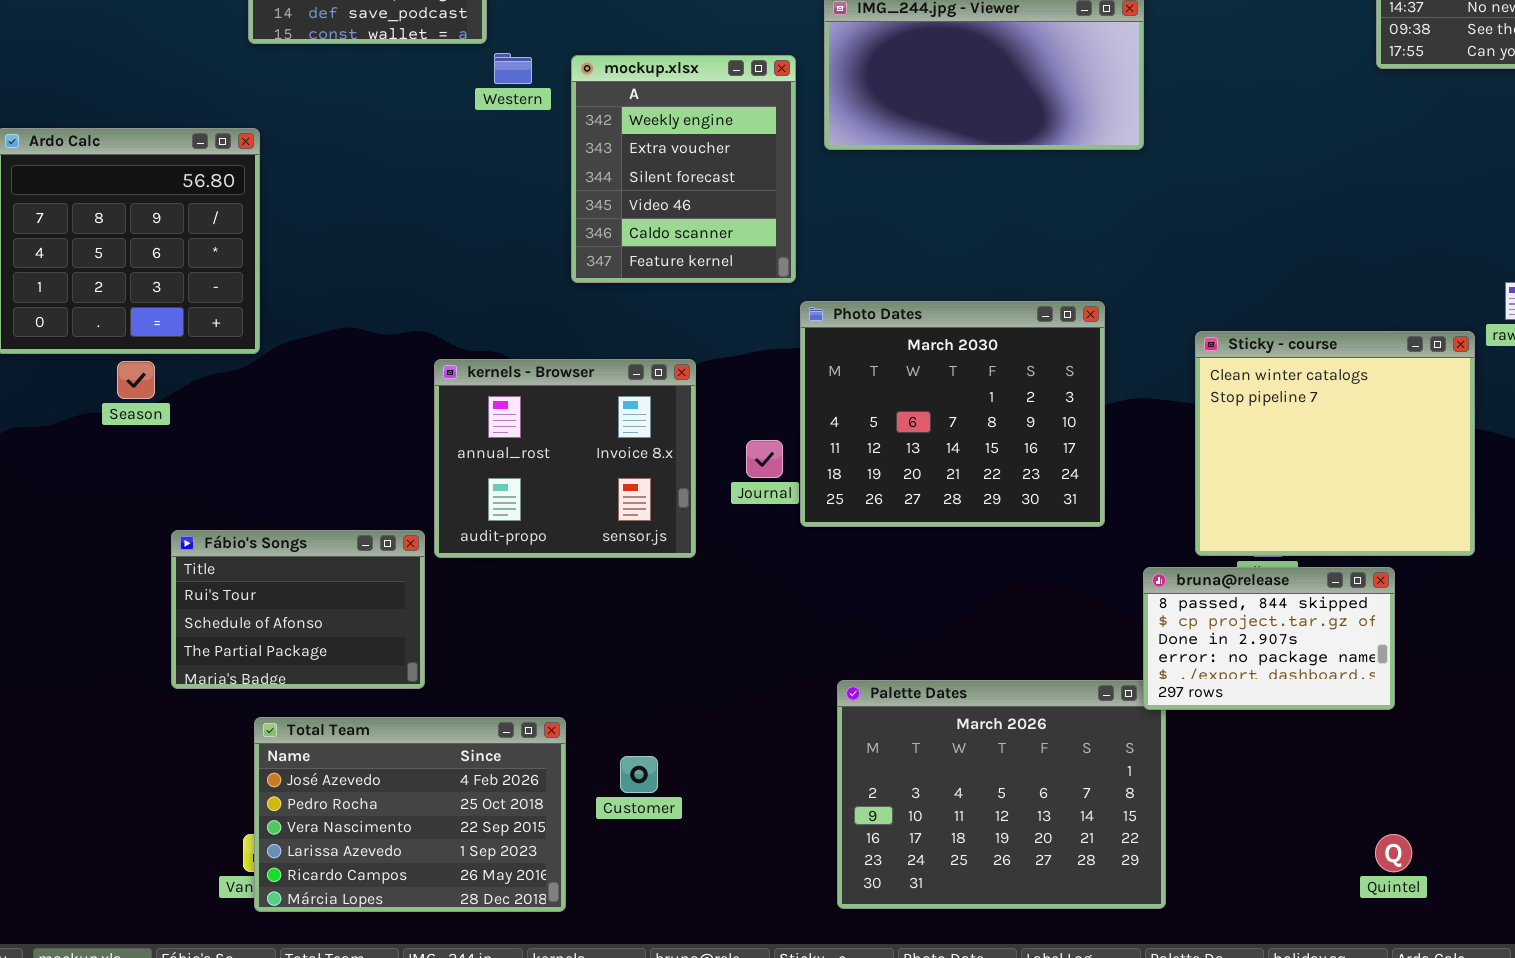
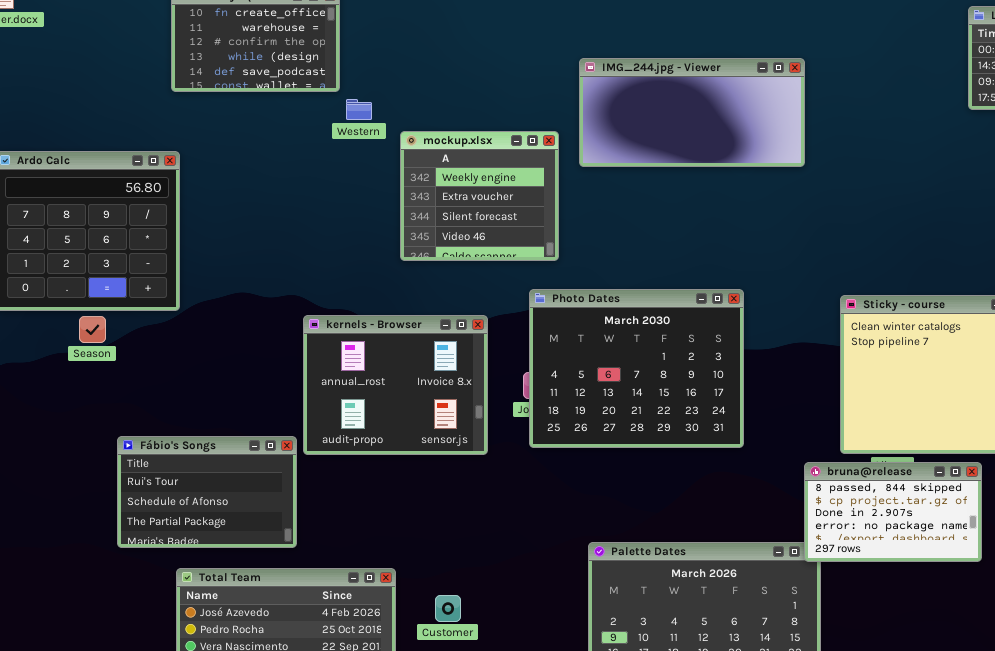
mockup.xlsx: [571,55,796,283] -> [400,131,559,261], resized
Photo Dates: [800,301,1105,527] -> [529,289,744,448], moved

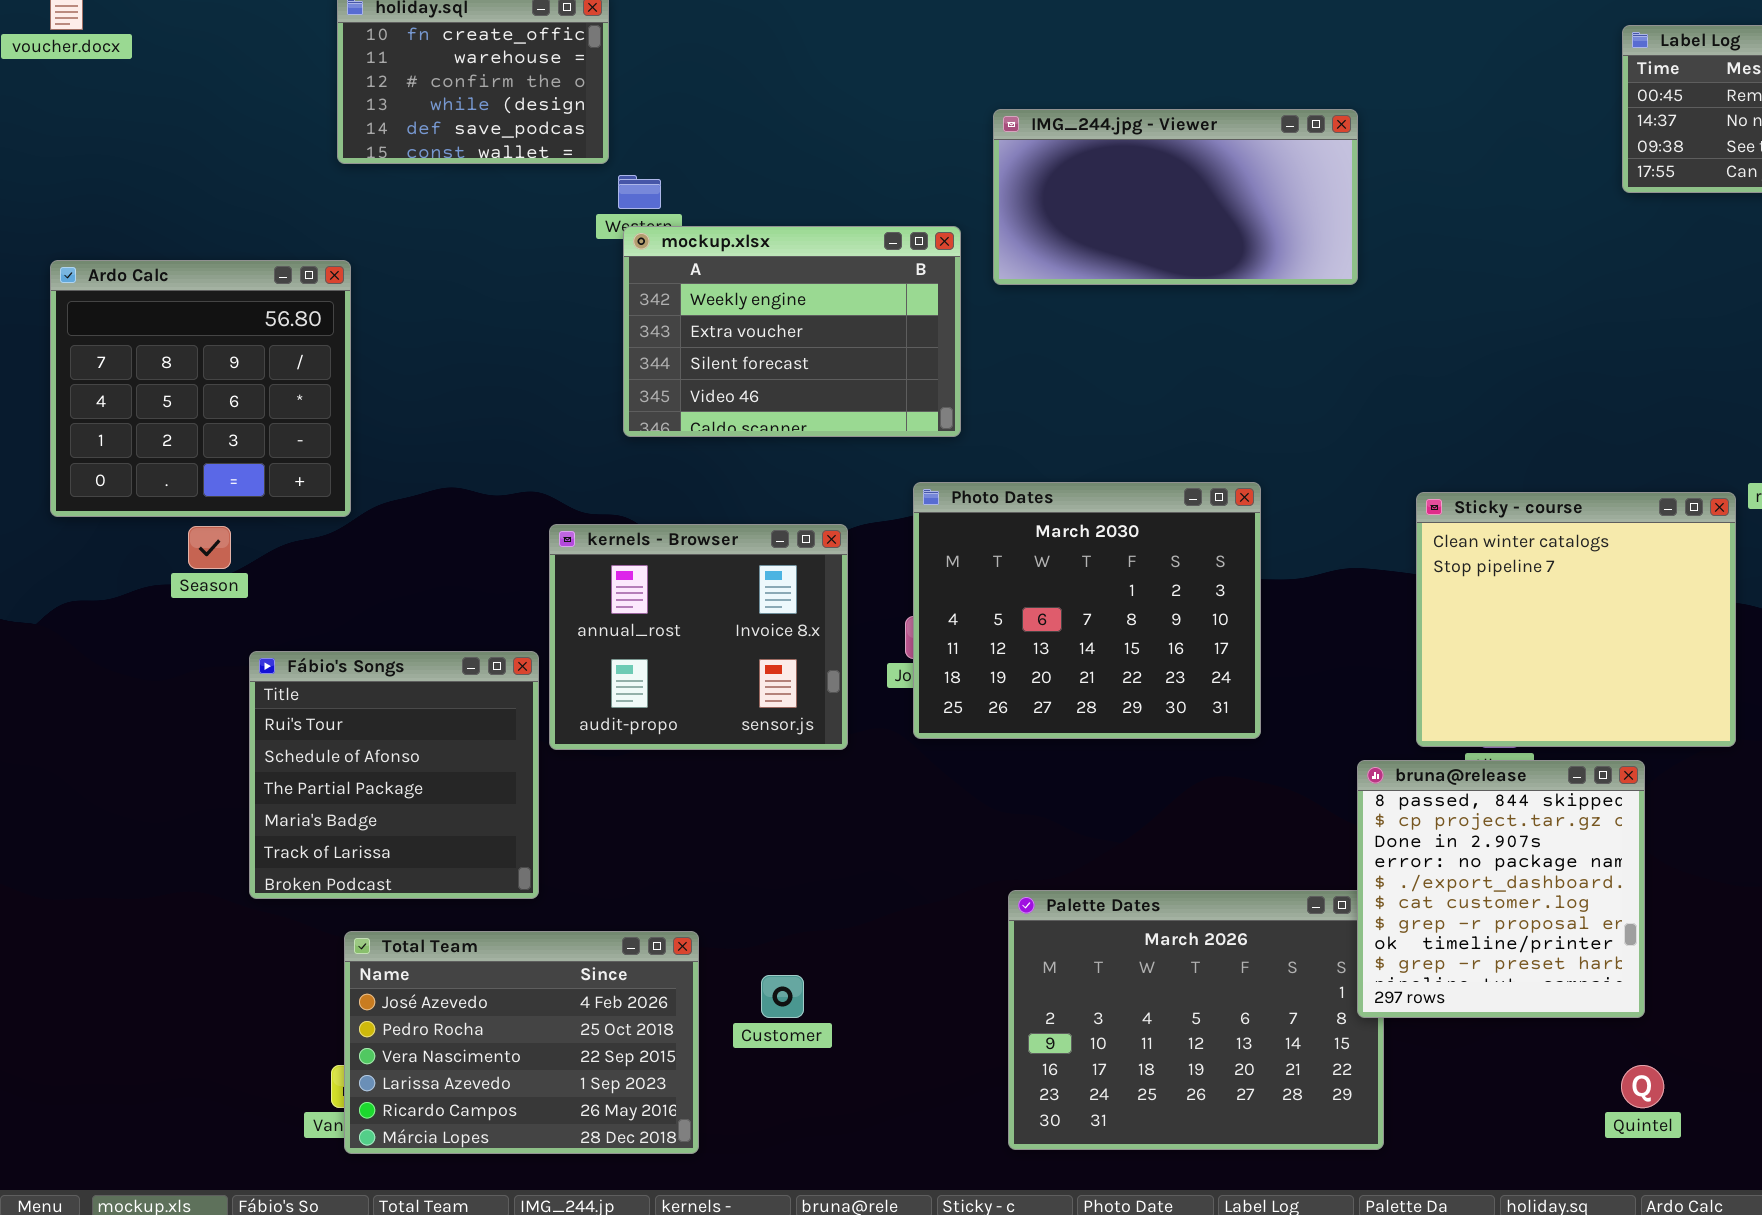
mockup.xlsx: [400,131,559,261] -> [623,226,961,437], resized
Fábio's Songs: [117,436,297,548] -> [249,651,539,899], resized
bruna@release: [804,462,982,562] -> [1357,760,1645,1018], resized

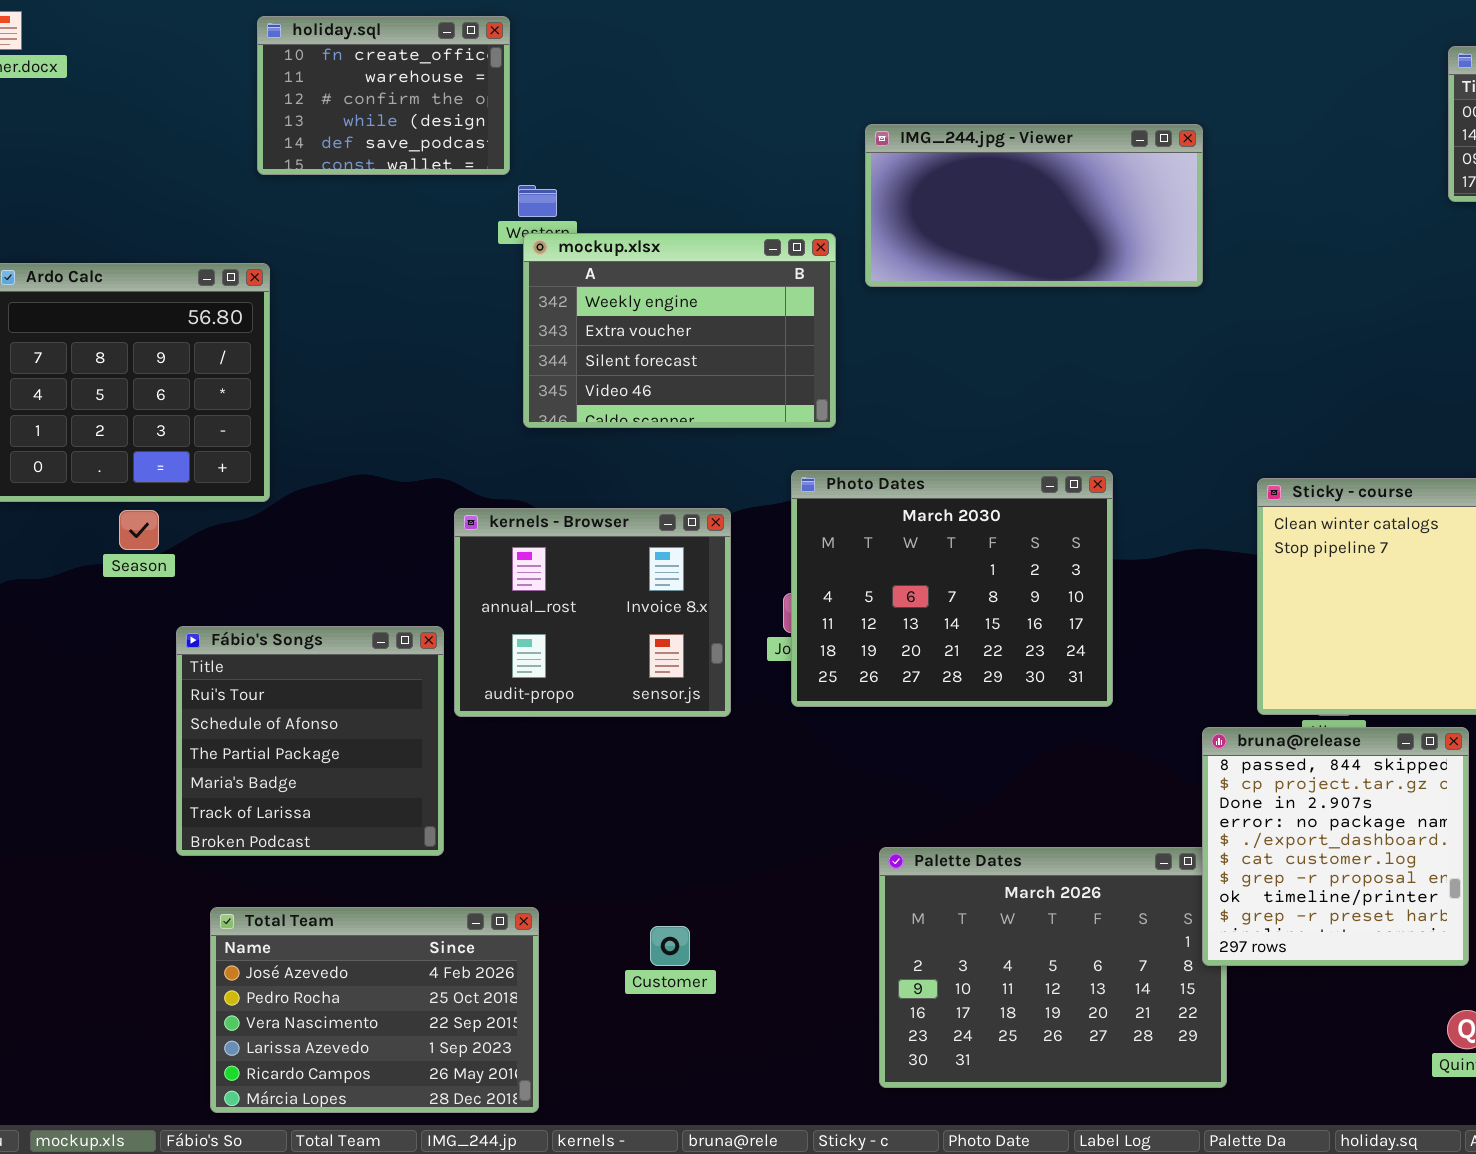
Total Team: [344,931,699,1154] -> [210,907,539,1113], moved

